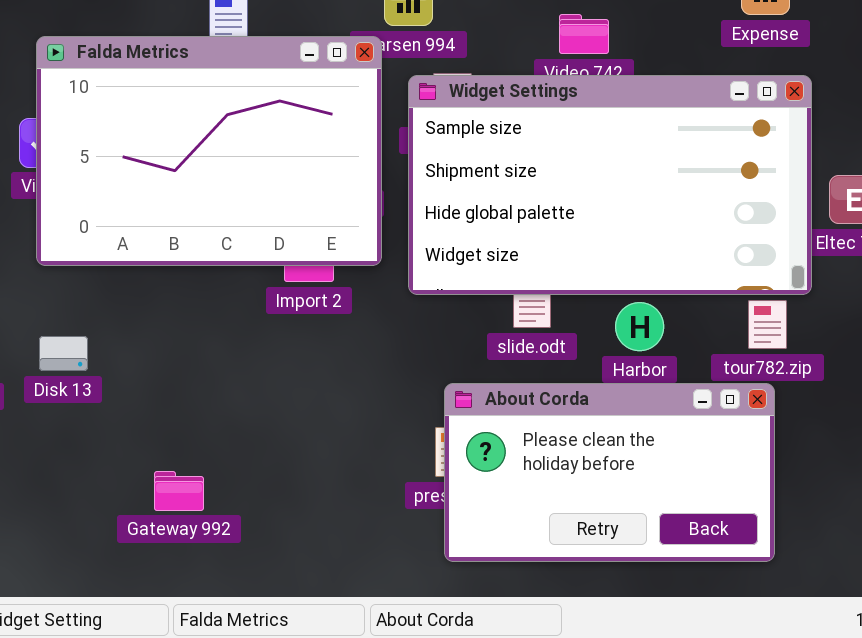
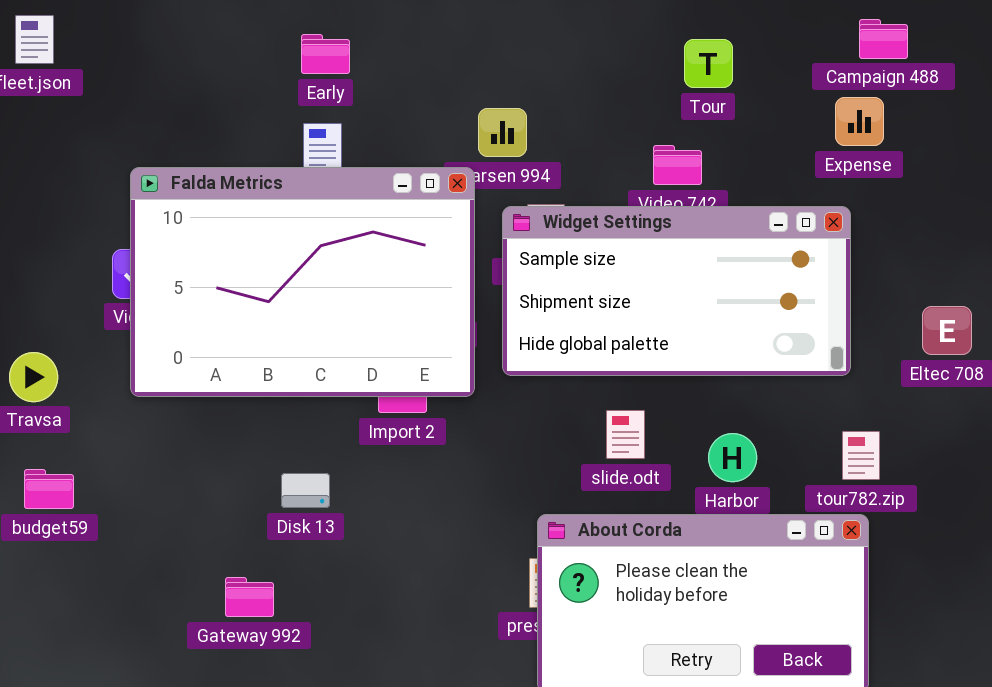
Widget Settings: [408,75,812,295] -> [502,206,851,376], resized
Disk 13: [39,336,88,371] -> [281,473,330,508], moved
Gateway 992: [154,471,204,511] -> [225,577,274,617], moved

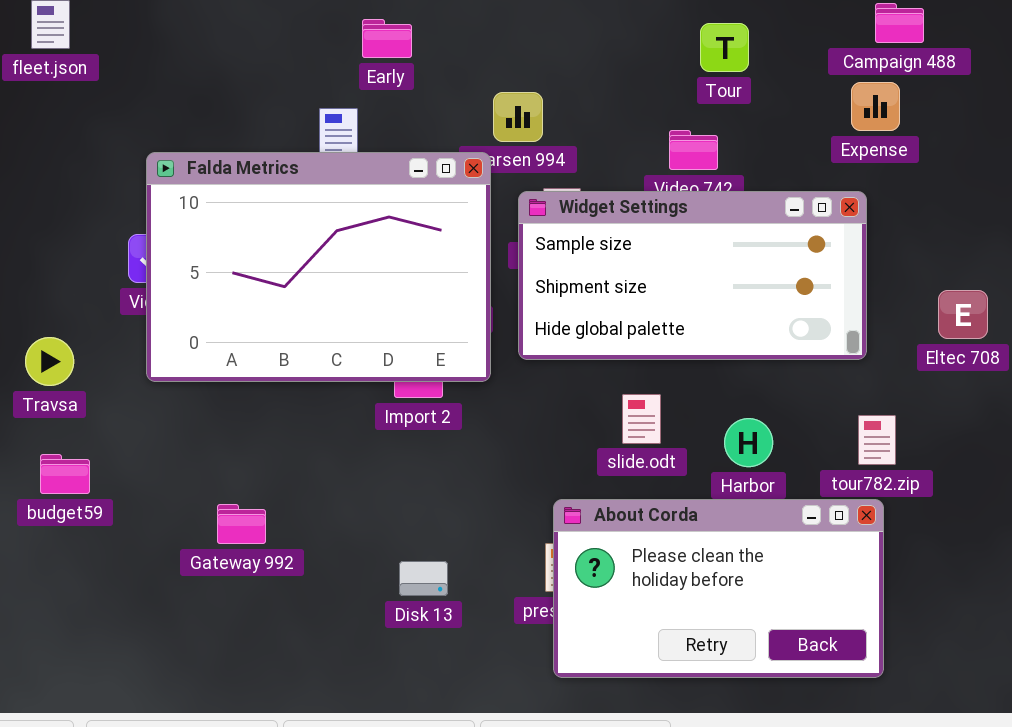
Early: [301,34,350,74] -> [362,19,412,58], moved
Disk 13: [281,473,330,508] -> [399,561,448,596], moved
Gateway 992: [225,577,274,617] -> [217,504,266,544], moved

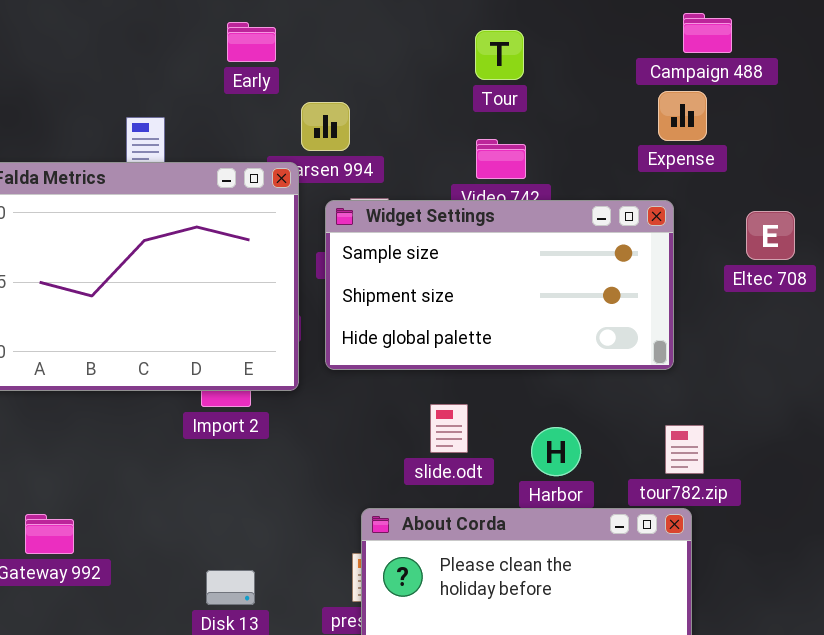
Early: [362,19,412,58] -> [227,22,276,62], moved
Tour: [700,23,749,72] -> [475,30,524,80], moved
Eltec 708: [938,290,988,339] -> [746,211,795,260], moved

